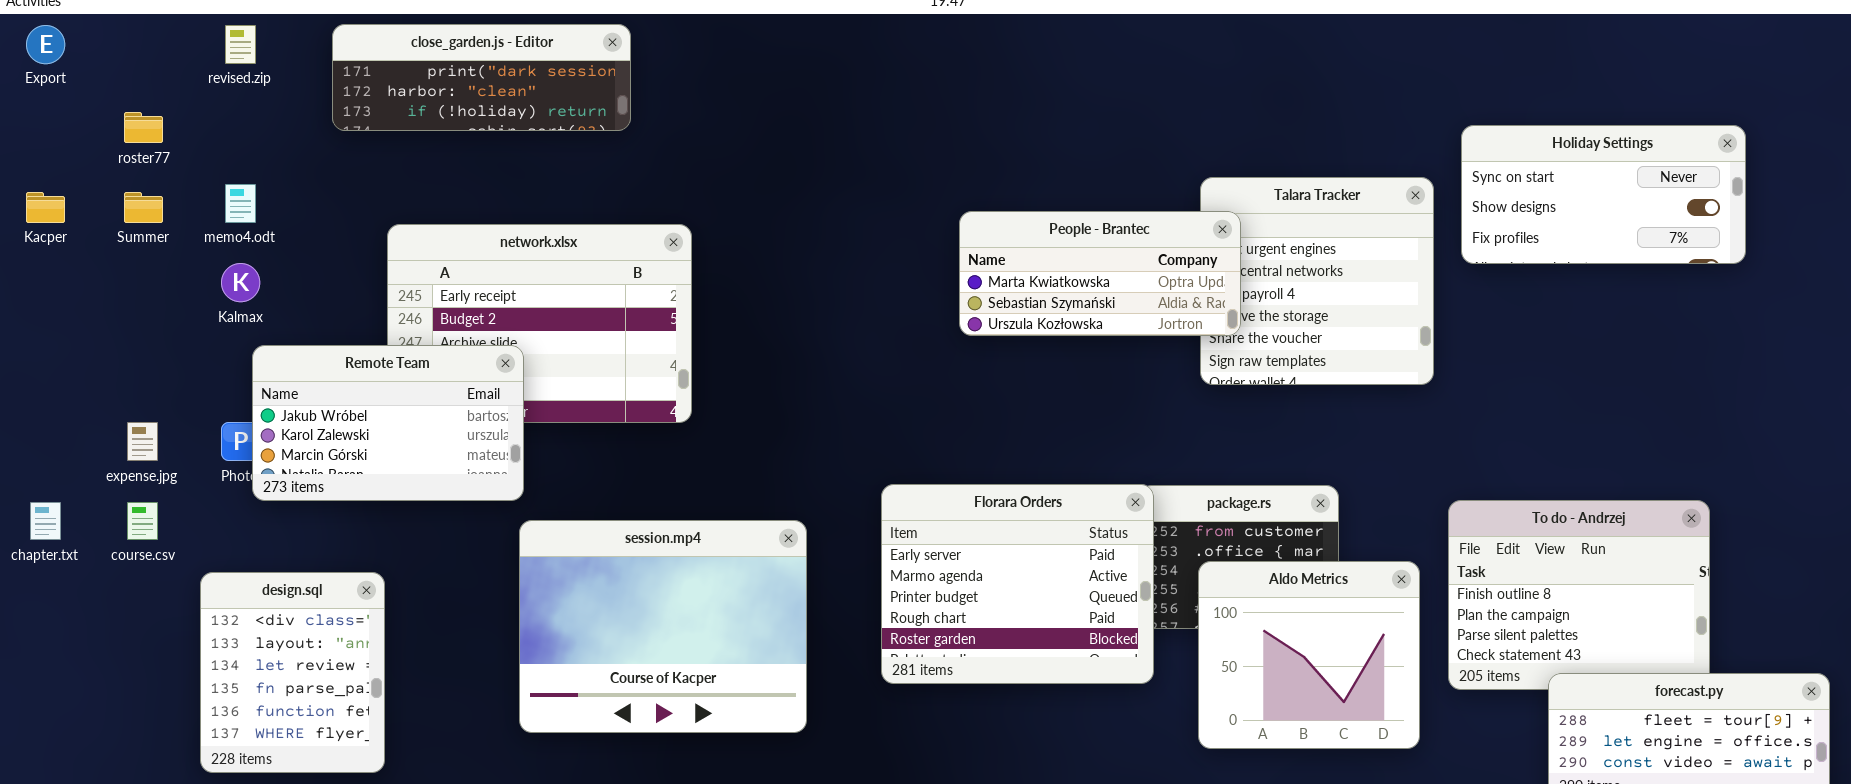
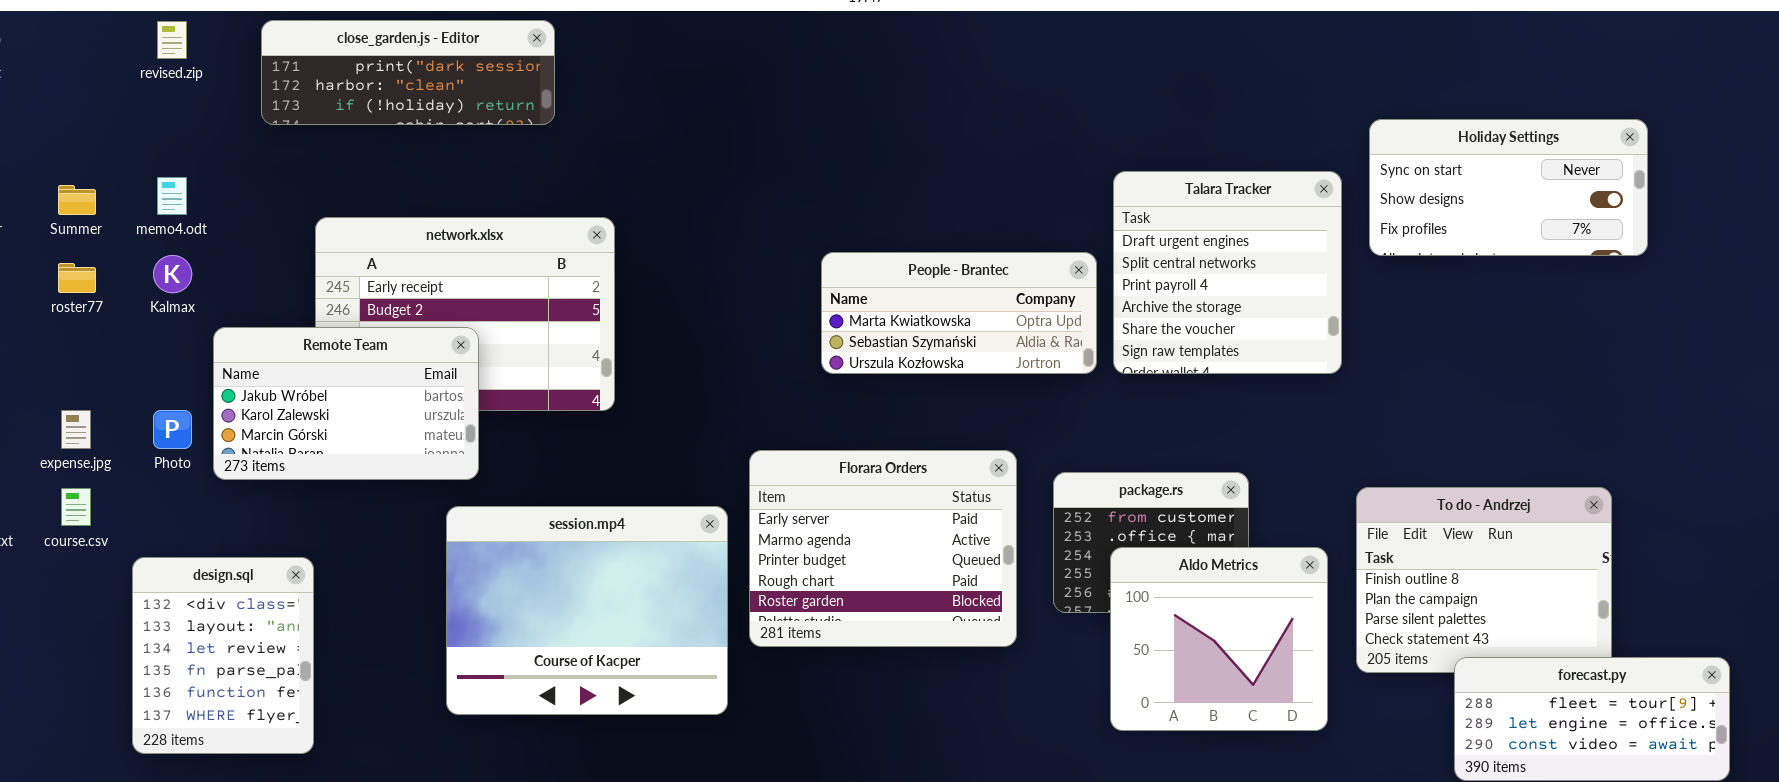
roster77: [124,112,163,143] -> [58,263,96,293], moved
People - Brantec: [959,211,1241,336] -> [821,252,1097,374], moved
Remote Team: [252,345,524,501] -> [213,327,479,480], moved
Florara Orders: [881,484,1154,684] -> [749,450,1017,647], moved

